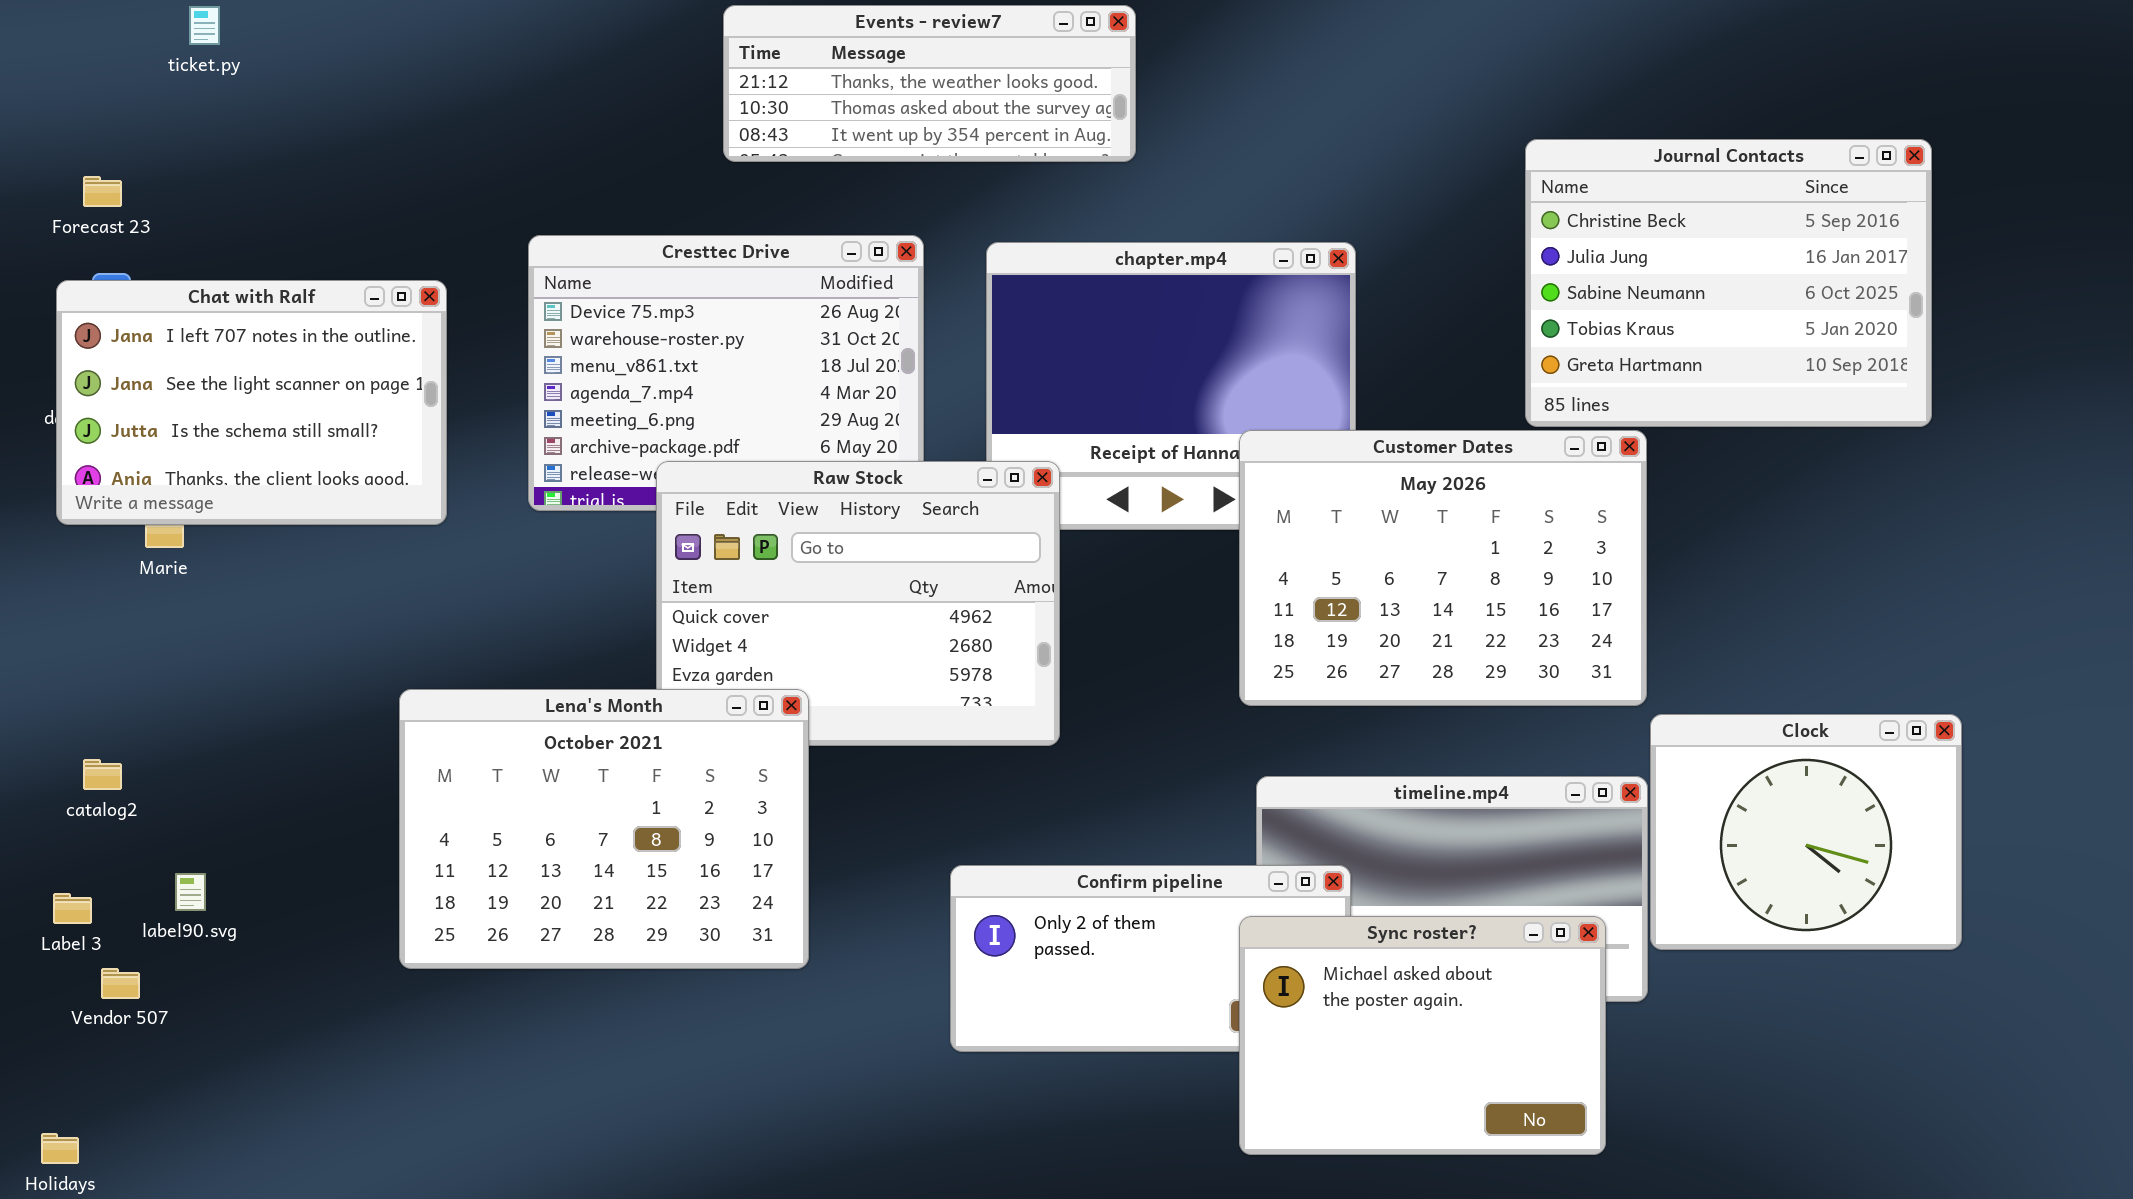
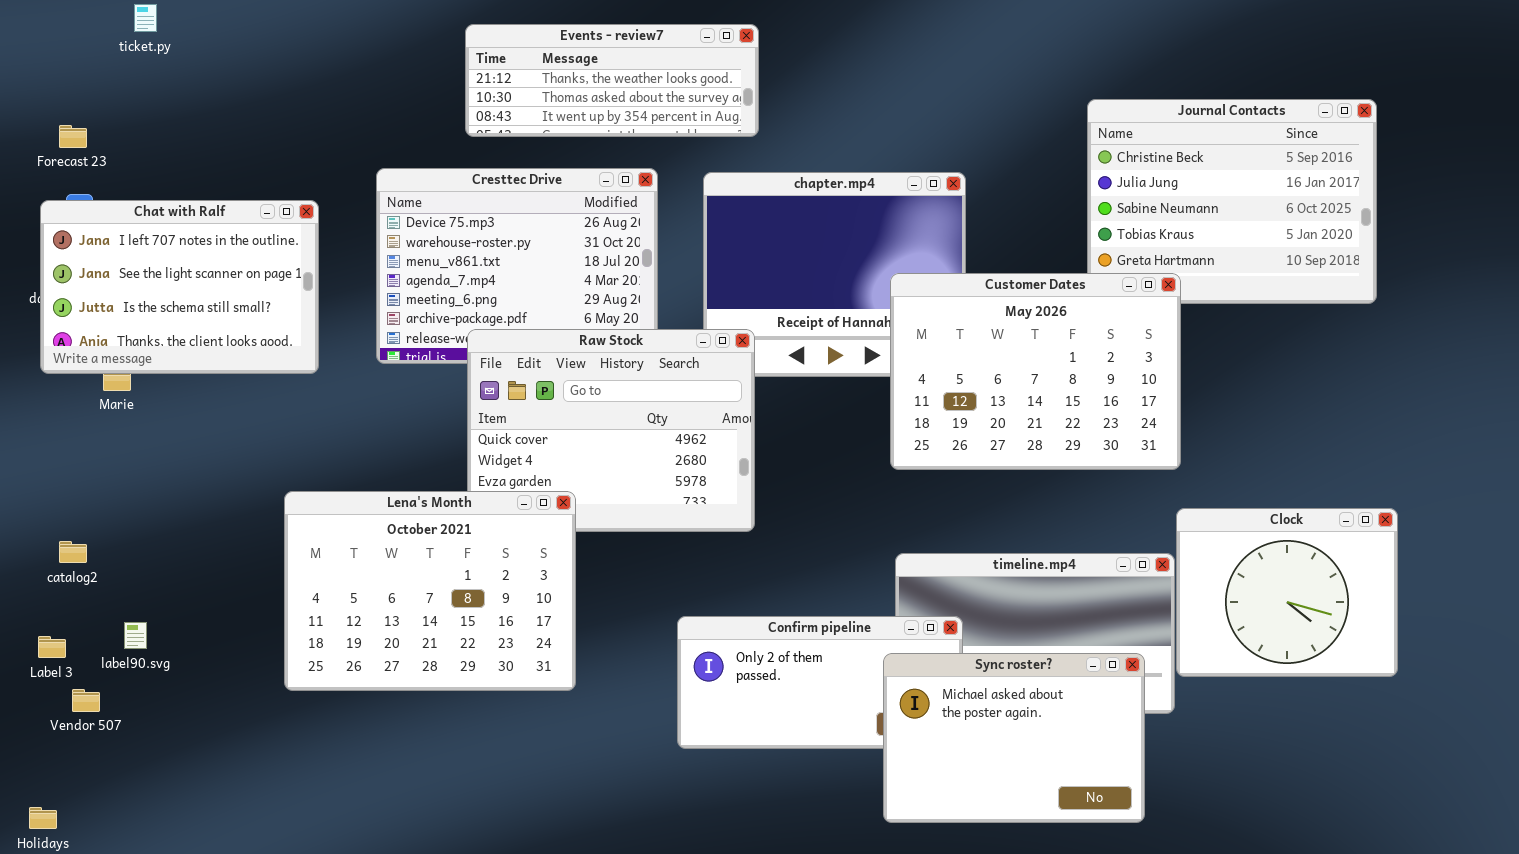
Events - review7: [723,5,1136,162] -> [465,24,759,137], moved
Customer Dates: [1239,430,1647,706] -> [890,273,1181,470], moved

